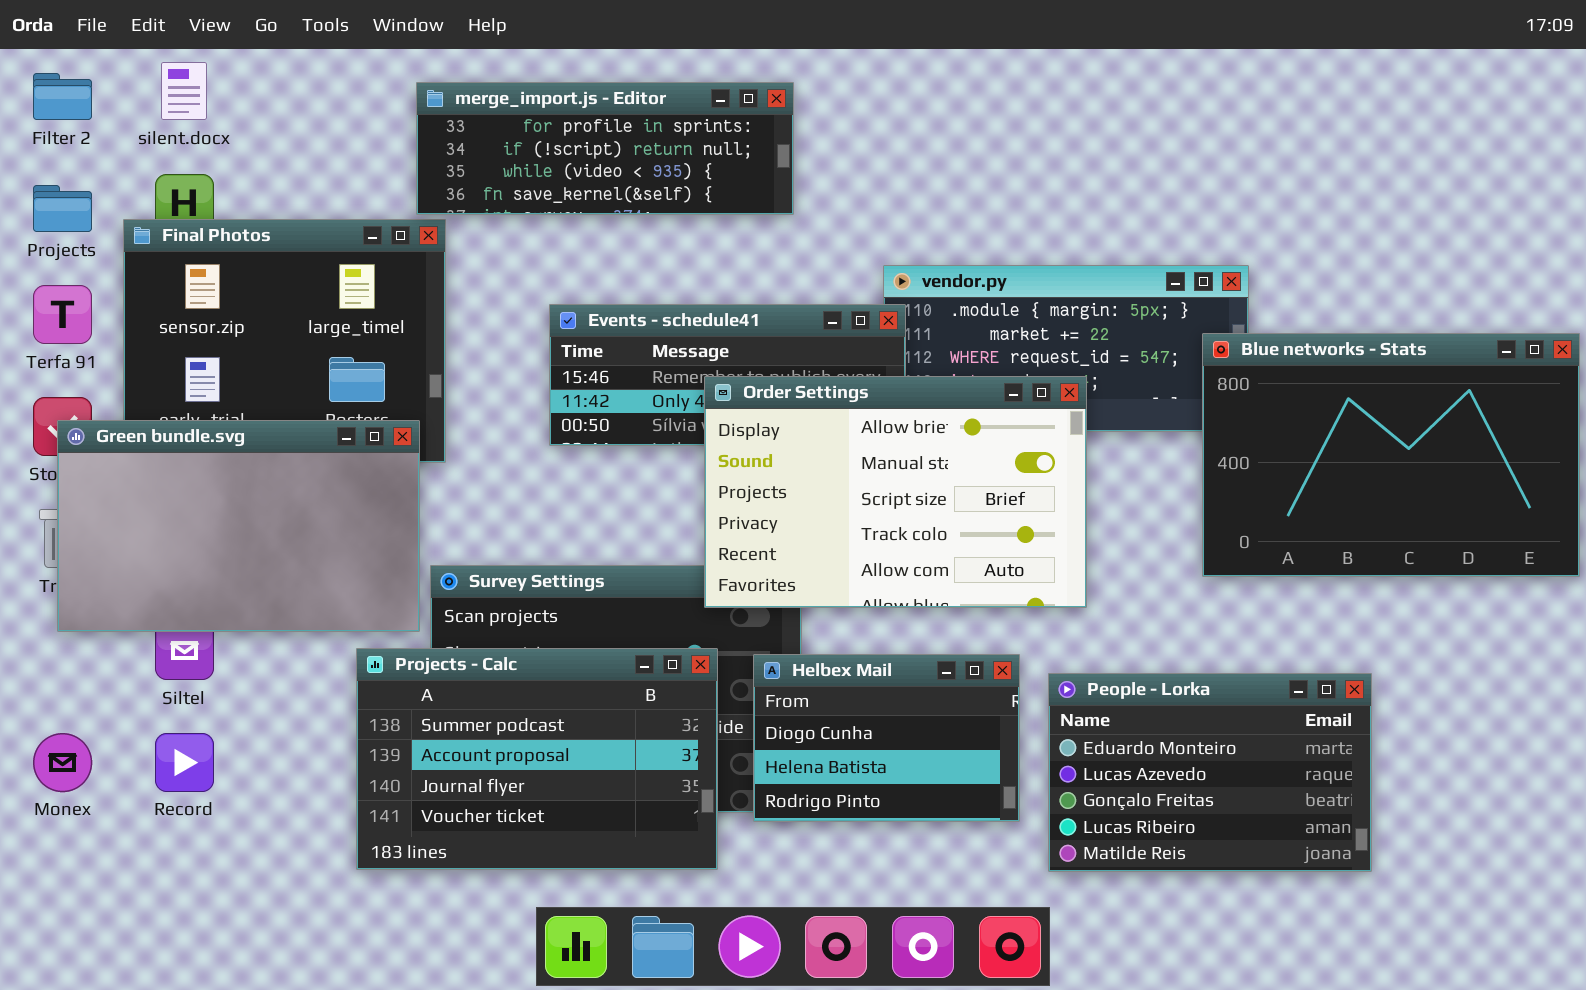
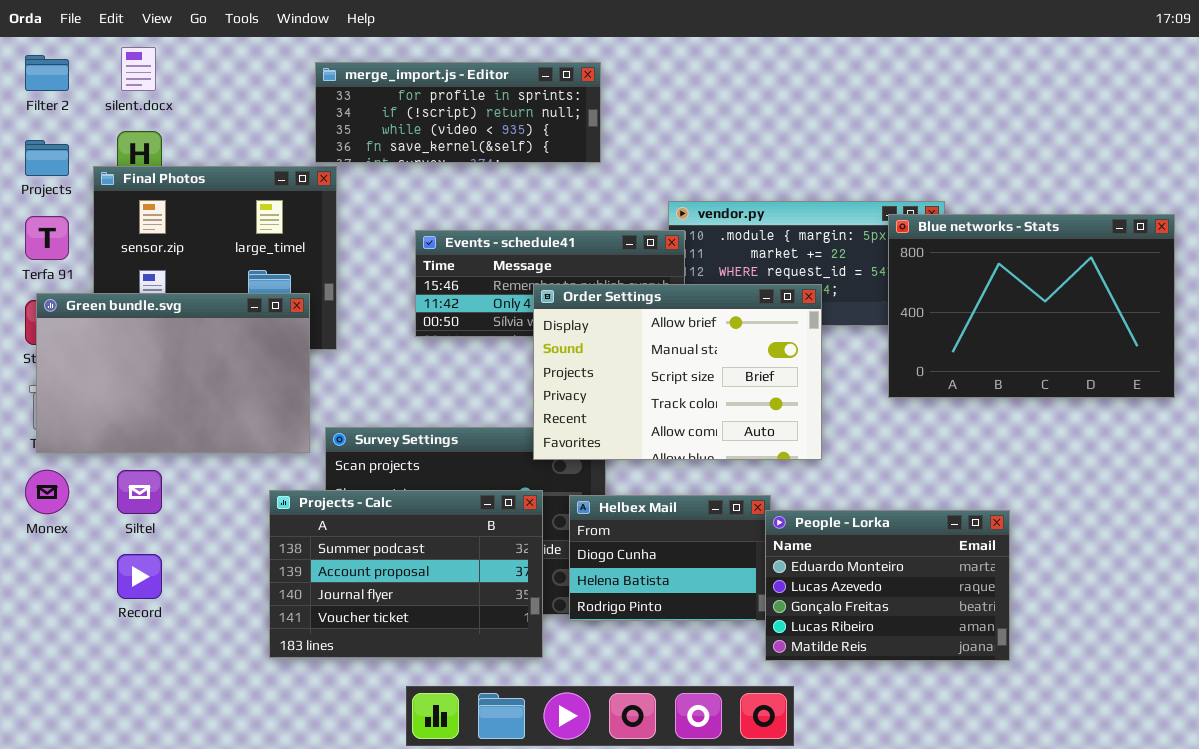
Blue networks - Stats: [1202,333,1580,577] -> [888,214,1175,398], moved
Green bundle.svg: [57,420,420,632] -> [36,293,310,453], moved
People - Lorka: [1048,673,1372,872] -> [765,510,1010,661], moved
Monex: [33,733,92,792] -> [25,470,69,514], moved

